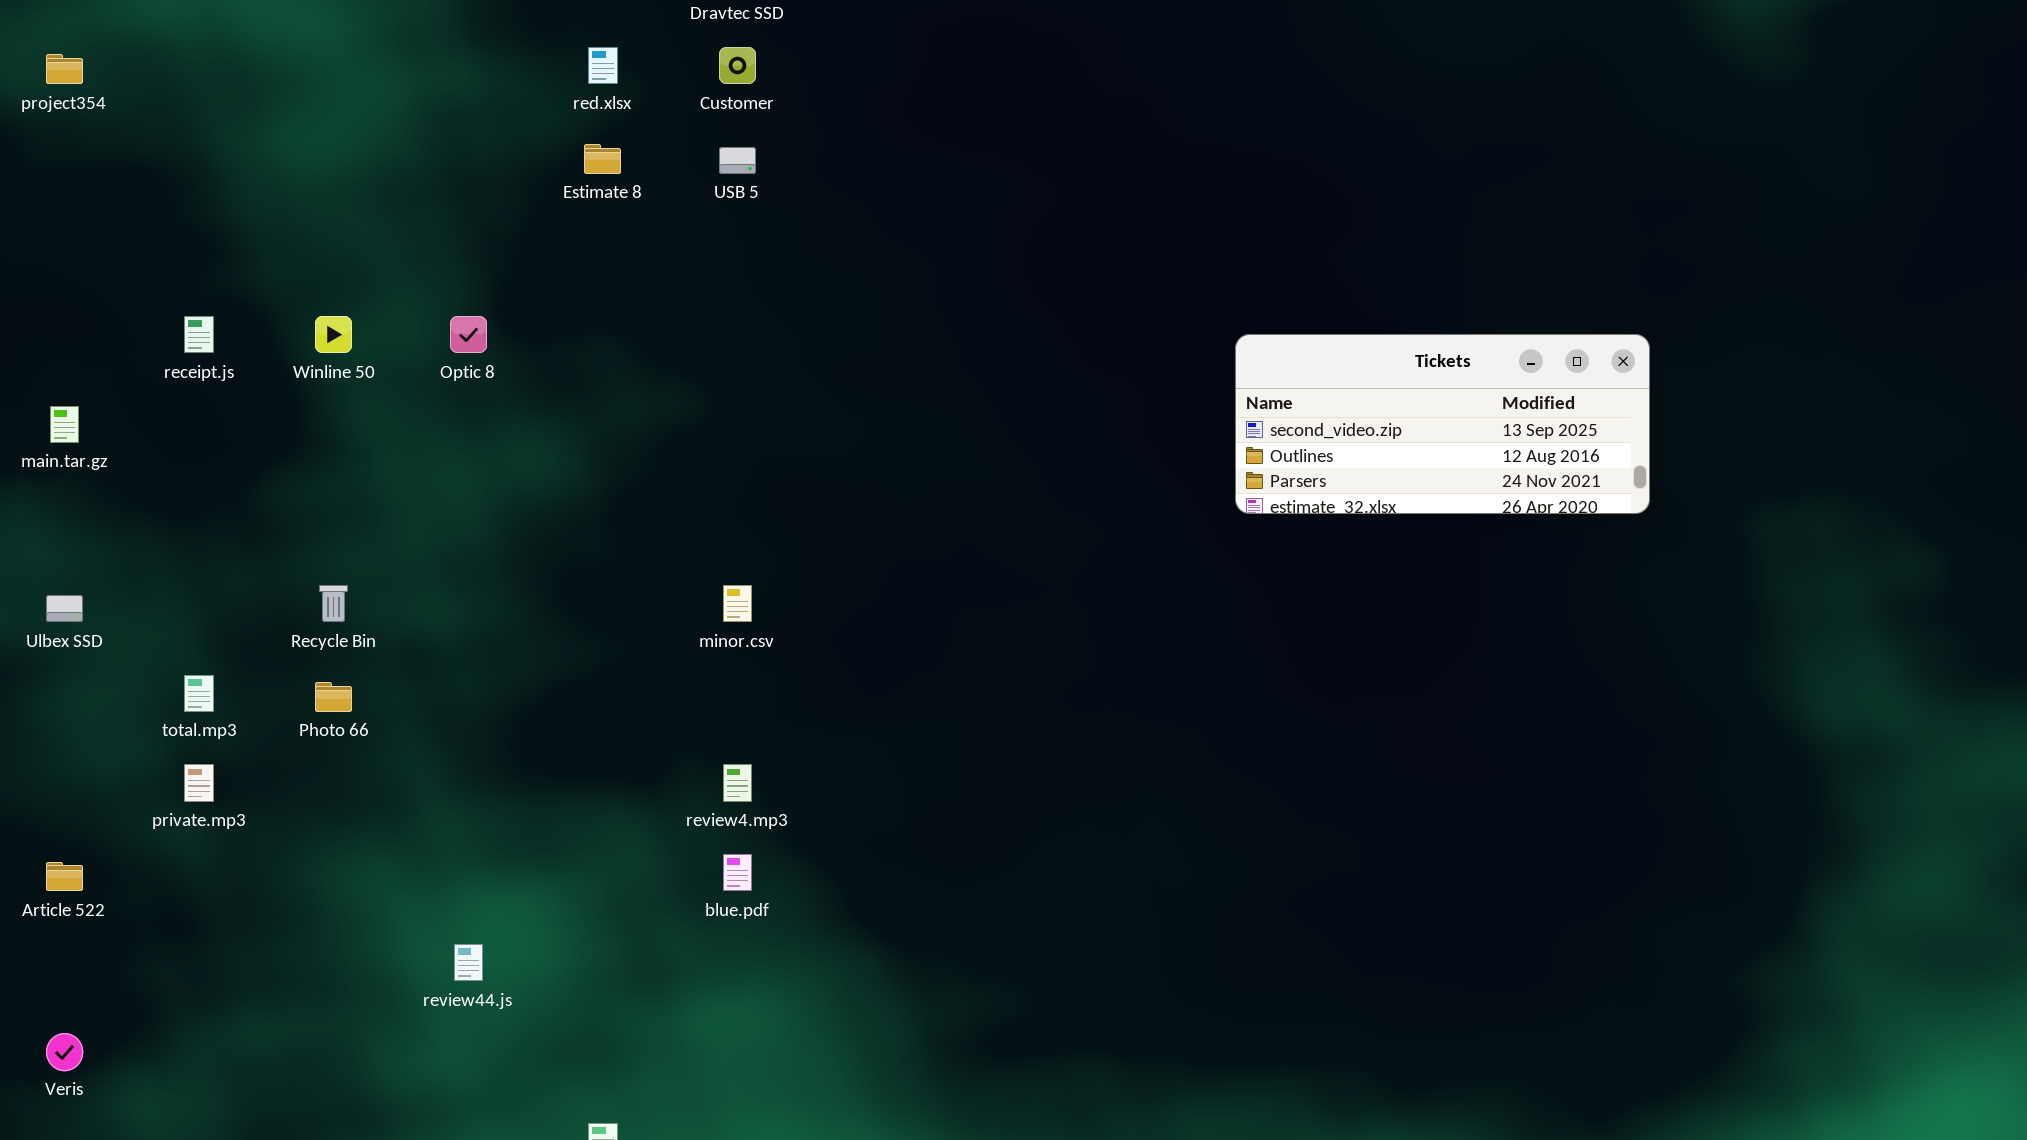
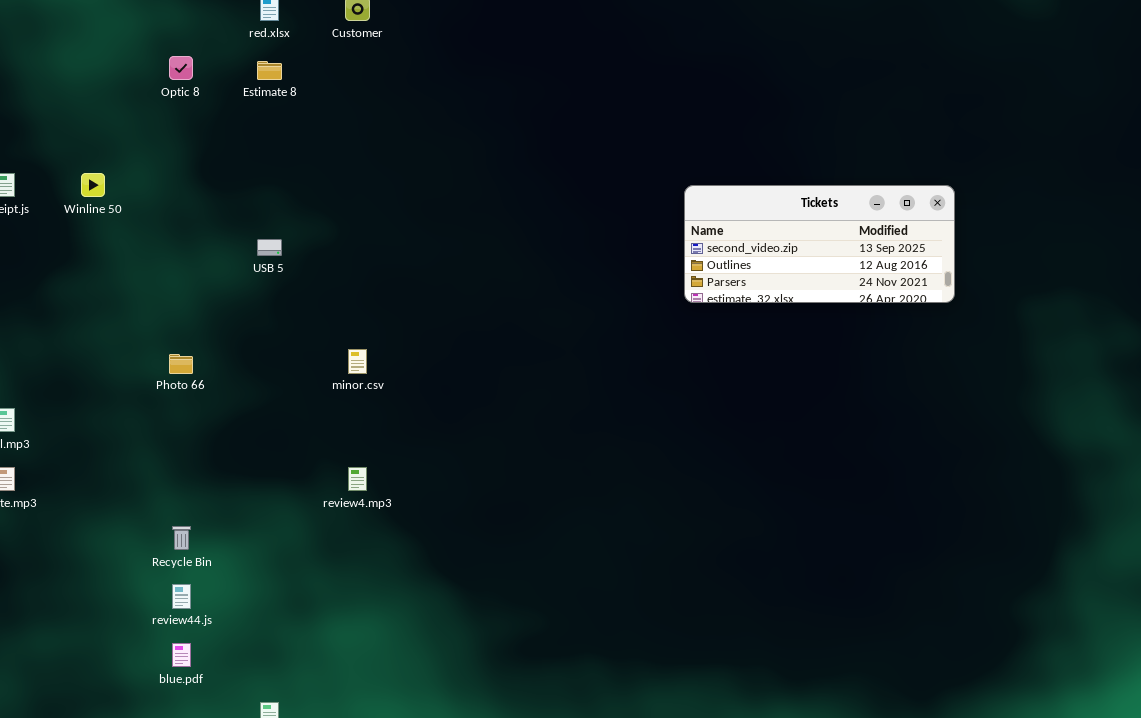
USB 5: [719,147,756,174] -> [257,239,282,256], moved
Optic 8: [450,316,487,353] -> [169,56,193,80], moved
Recycle Bin: [319,585,348,622] -> [172,526,191,550], moved
Photo 66: [315,682,352,712] -> [169,354,193,374], moved
blue.pdf: [723,854,752,891] -> [172,643,191,667], moved

